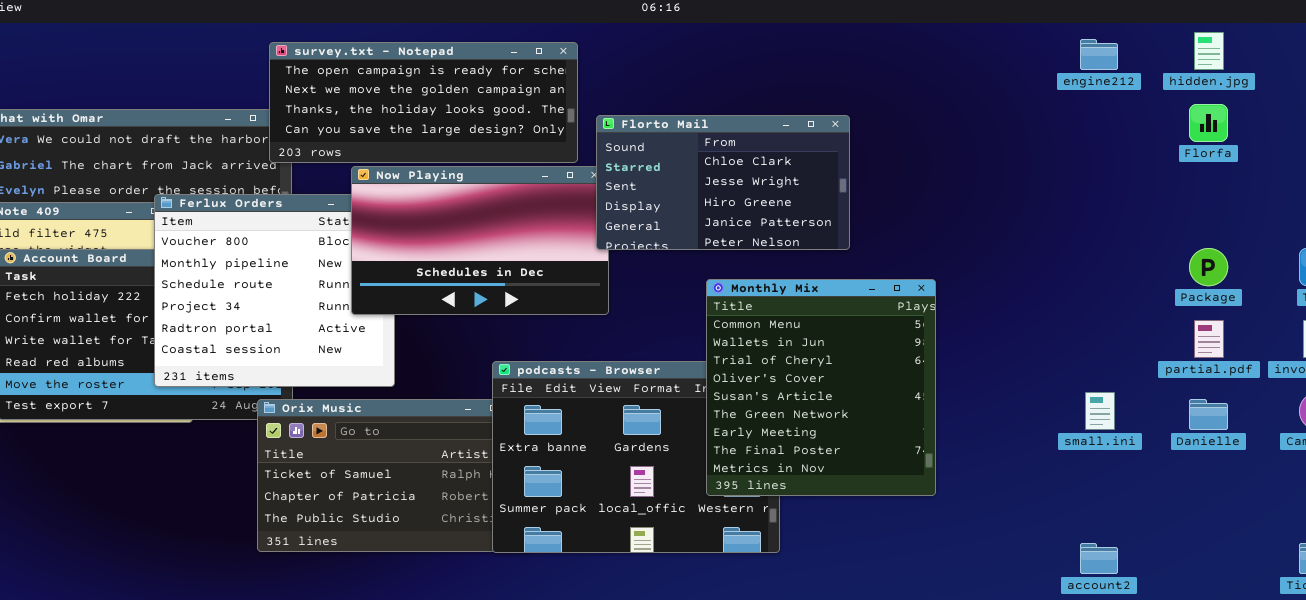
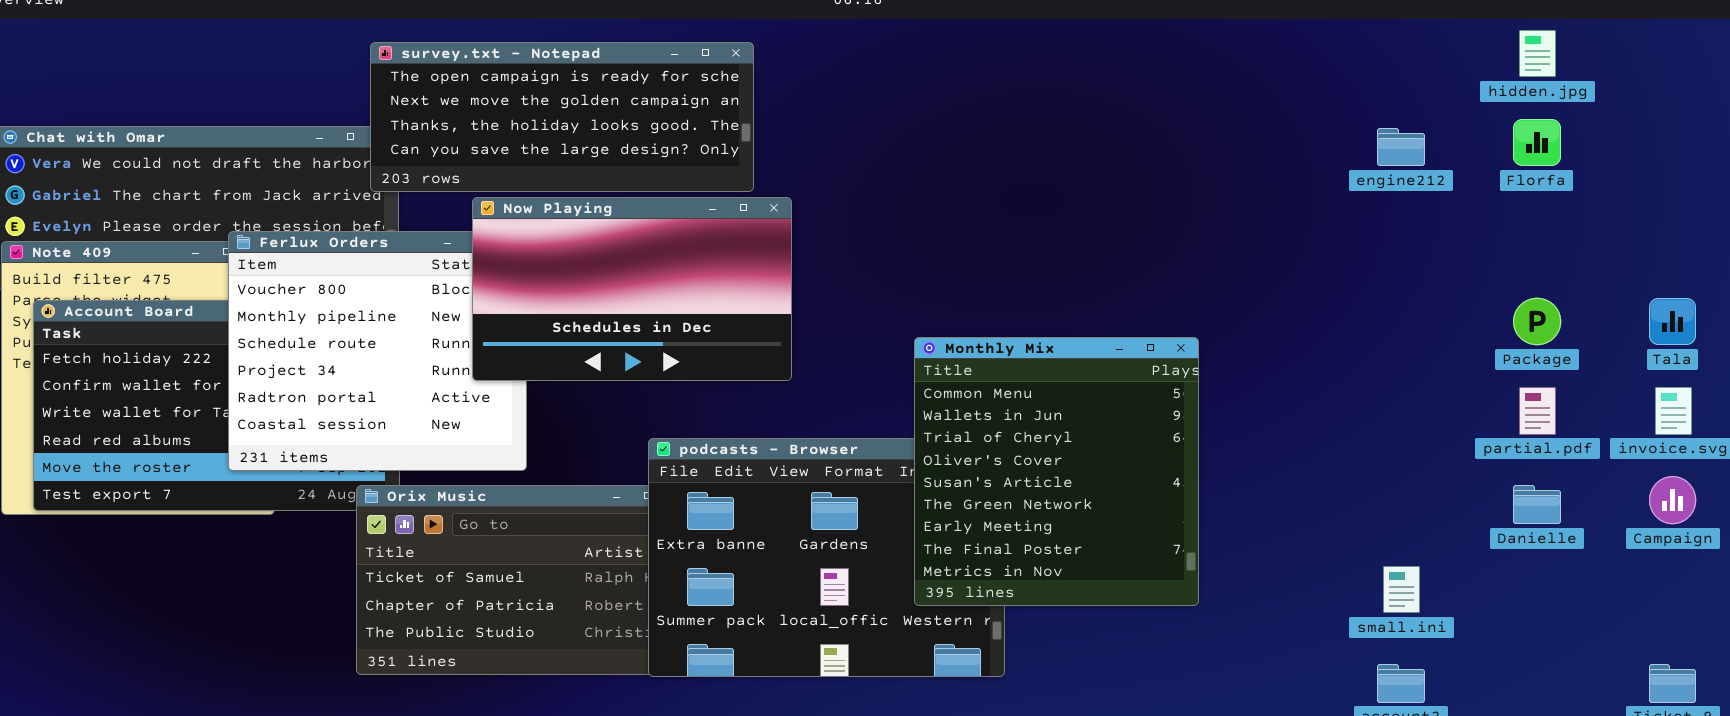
engine212: [1080,39,1118,70] -> [1377,128,1425,166], moved
Florto Mail: [596,115,850,250] -> none, closed
small.ini: [1085,392,1115,430] -> [1383,566,1420,613], moved

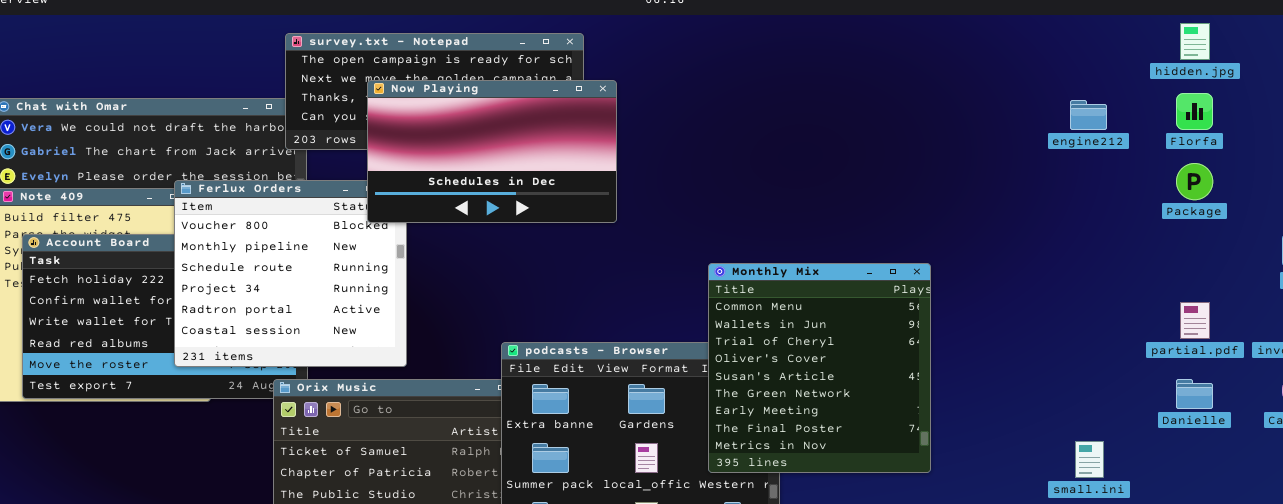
Now Playing: [472,197,792,381] -> [367,80,617,223], moved
Package: [1513,298,1561,345] -> [1176,163,1213,200], moved

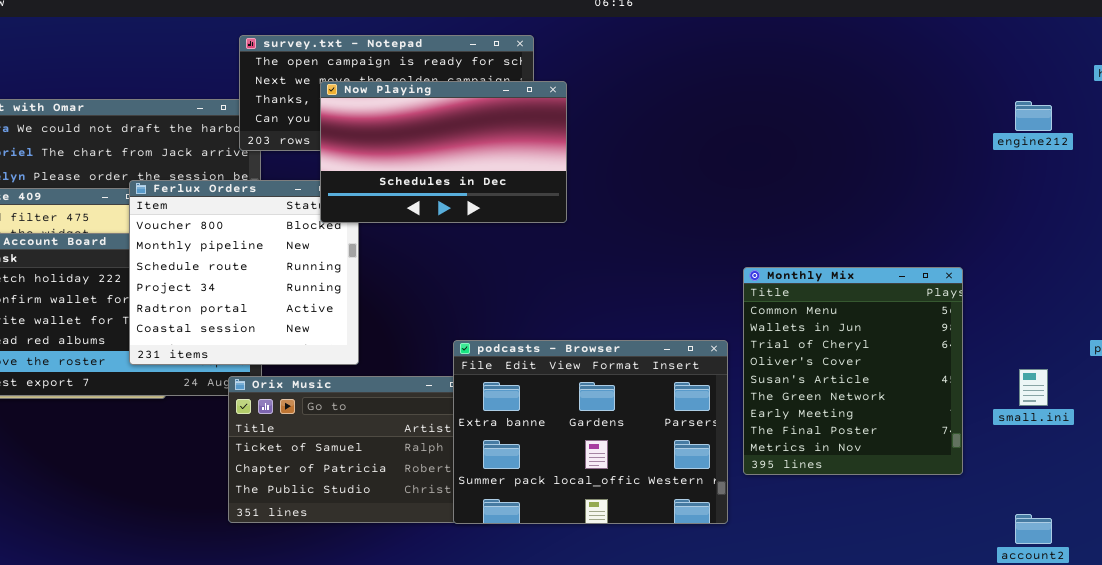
Monthly Mix: [708,263,931,473] -> [743,267,963,475], moved
small.ini: [1075,441,1104,478] -> [1019,369,1048,406], moved

